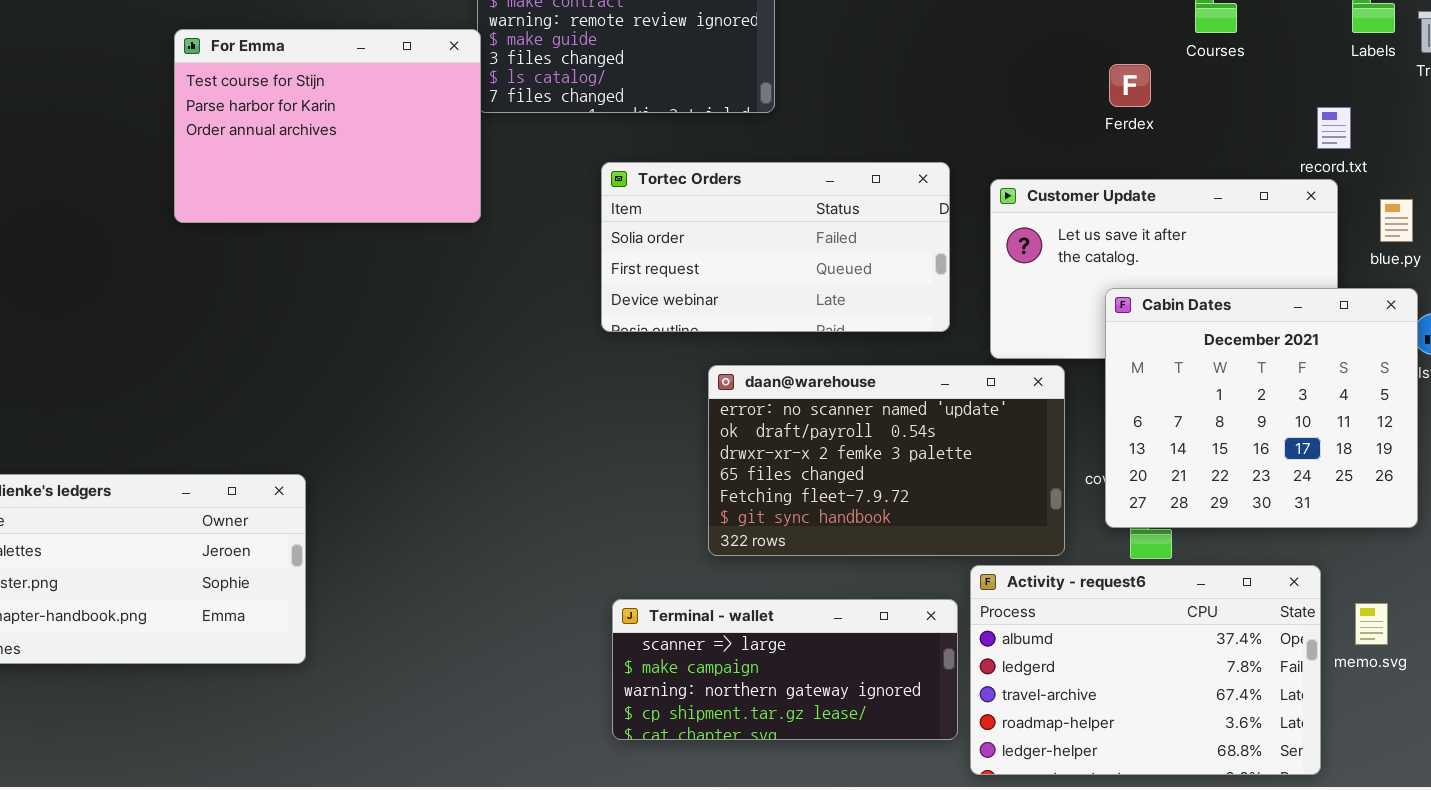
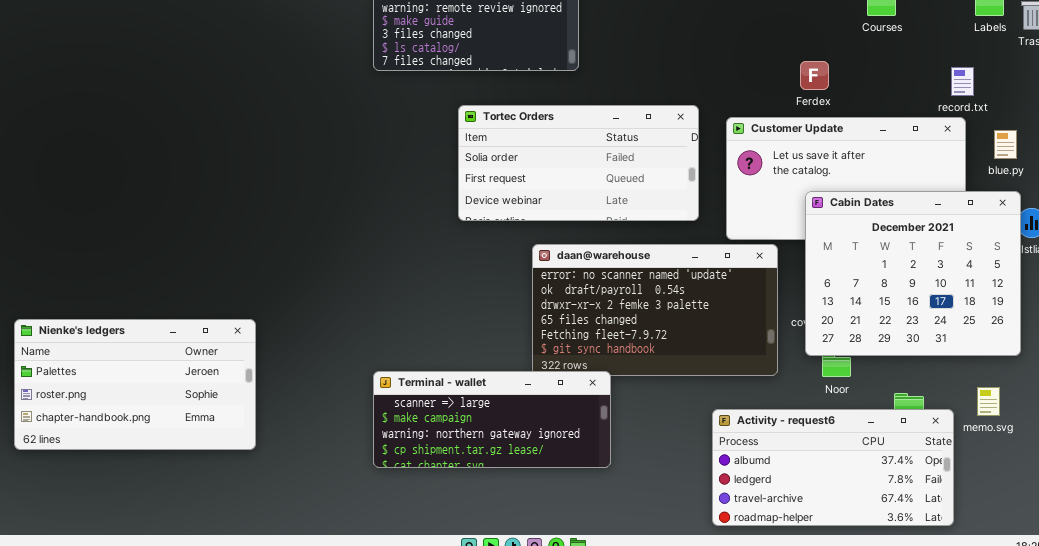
For Emma: [174,29,481,223] -> none, closed
Ferdex: [1109,64,1151,107] -> [800,61,829,90], moved
Activity - request6: [970,565,1321,775] -> [712,409,954,526], resized
Terminal - wallet: [612,599,958,740] -> [373,371,611,468], moved
memo.svg: [1355,603,1388,645] -> [977,387,1000,416], moved

